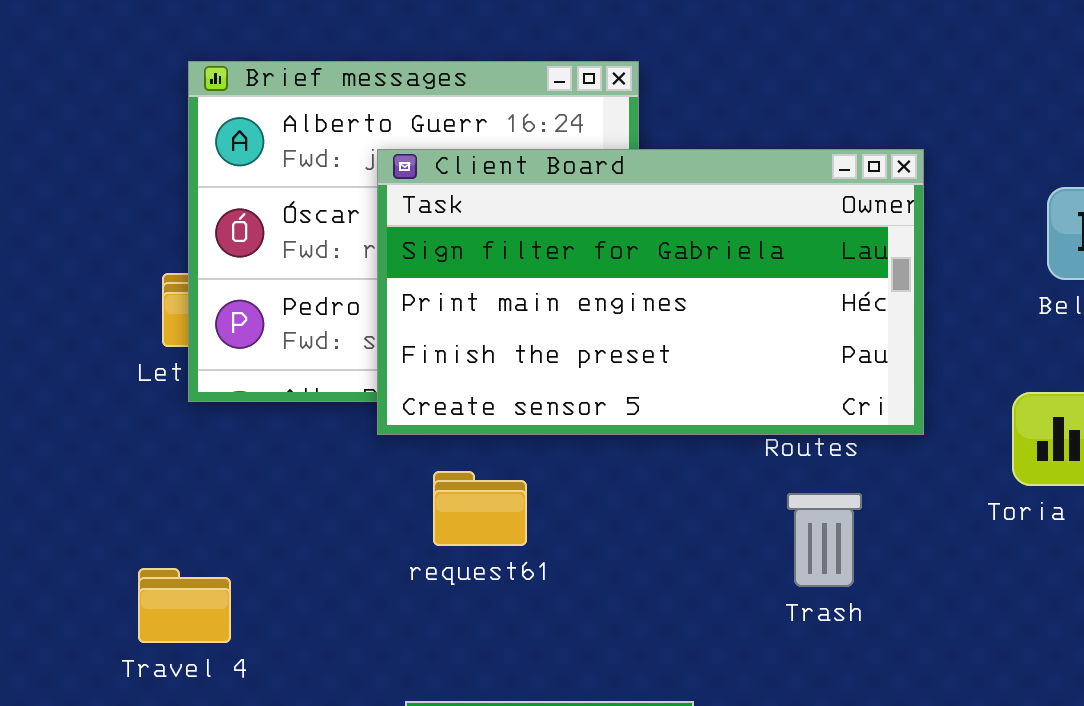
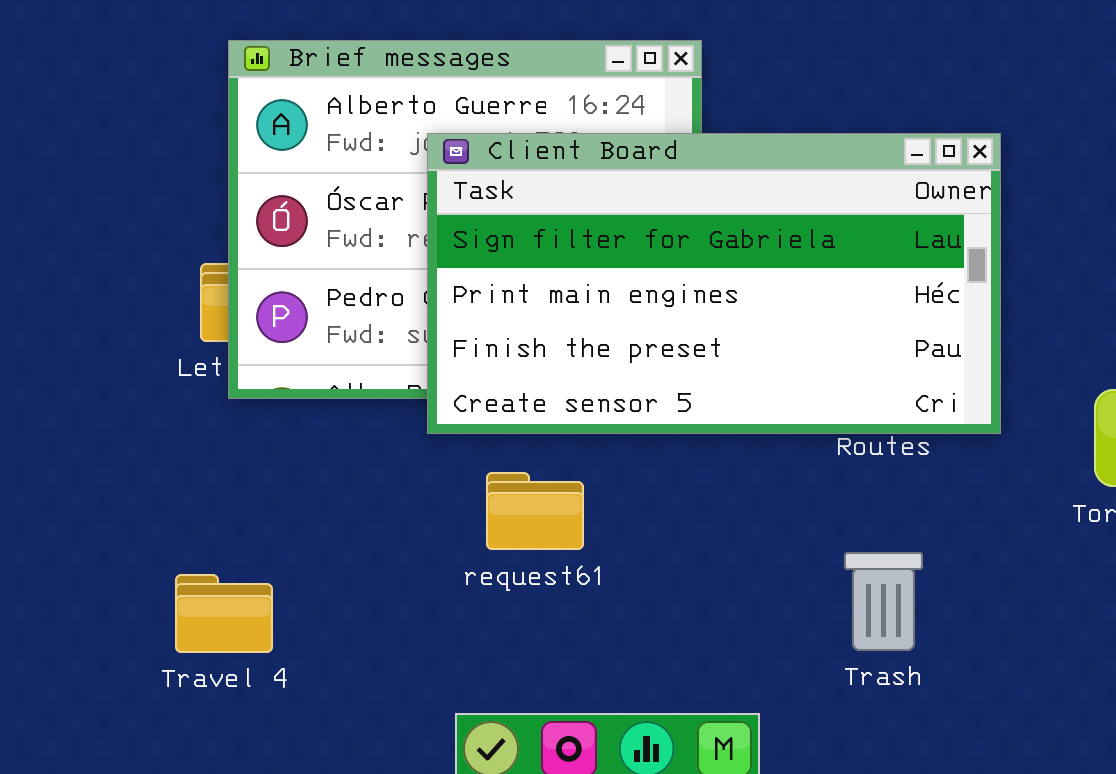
Trash: [787,493,862,587] -> [844,552,923,651], moved

